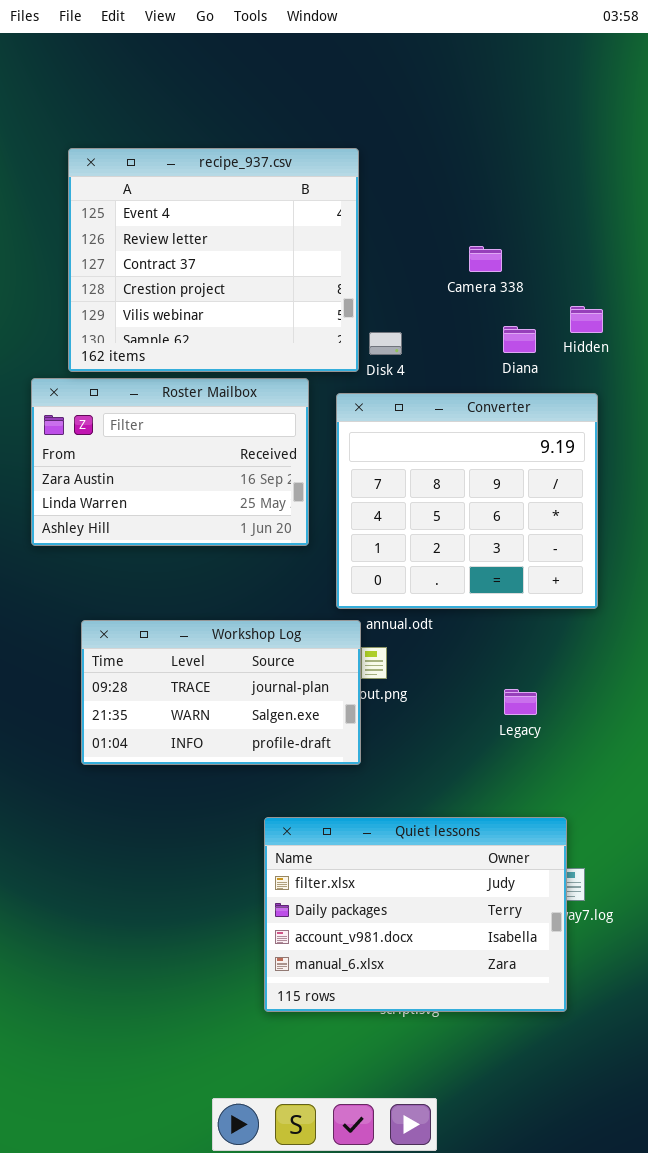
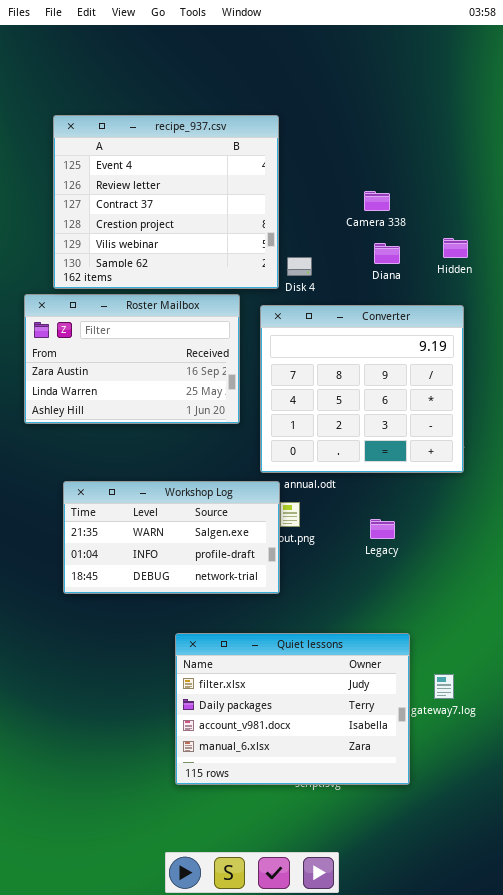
Diana: [503,326,536,353] -> [374,243,400,264], moved
Workshop Log: [81,620,361,765] -> [63,481,280,594], scrolled down 1 row
Legacy: [504,689,537,715] -> [370,519,395,539], moved
Quiet lessons: [264,817,567,1012] -> [175,633,410,785], moved

